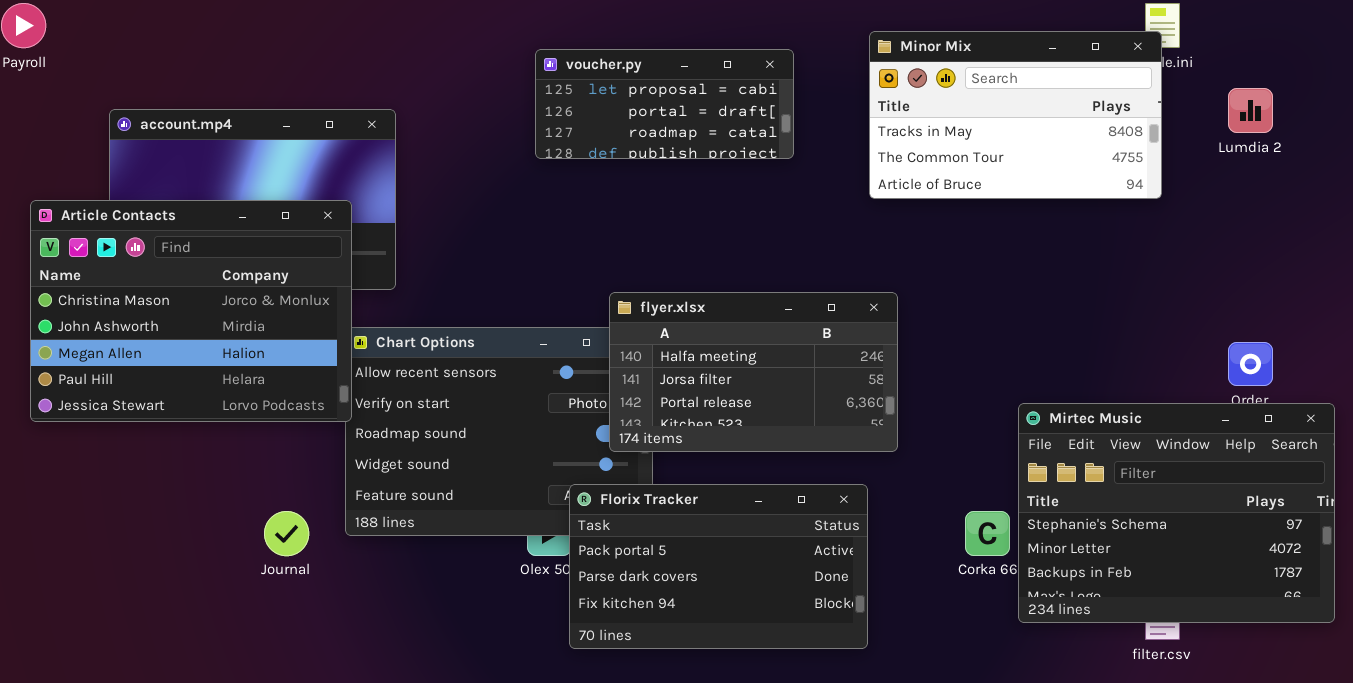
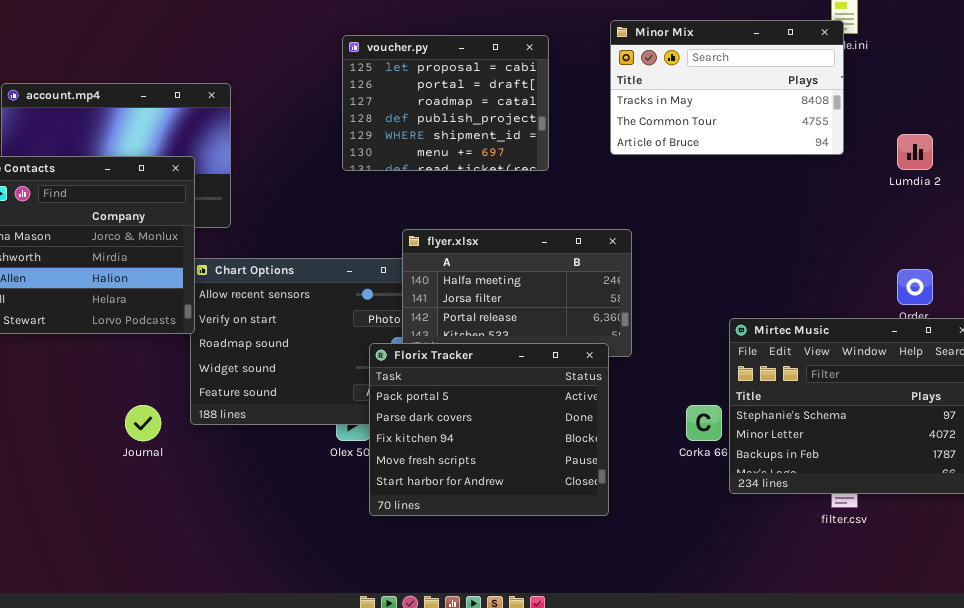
voucher.py: [535,49,794,159] -> [342,35,549,171], resized
Lumdia 2: [1228,88,1273,133] -> [897,134,933,170], moved
Florix Tracker: [569,484,868,649] -> [369,343,609,516], resized

